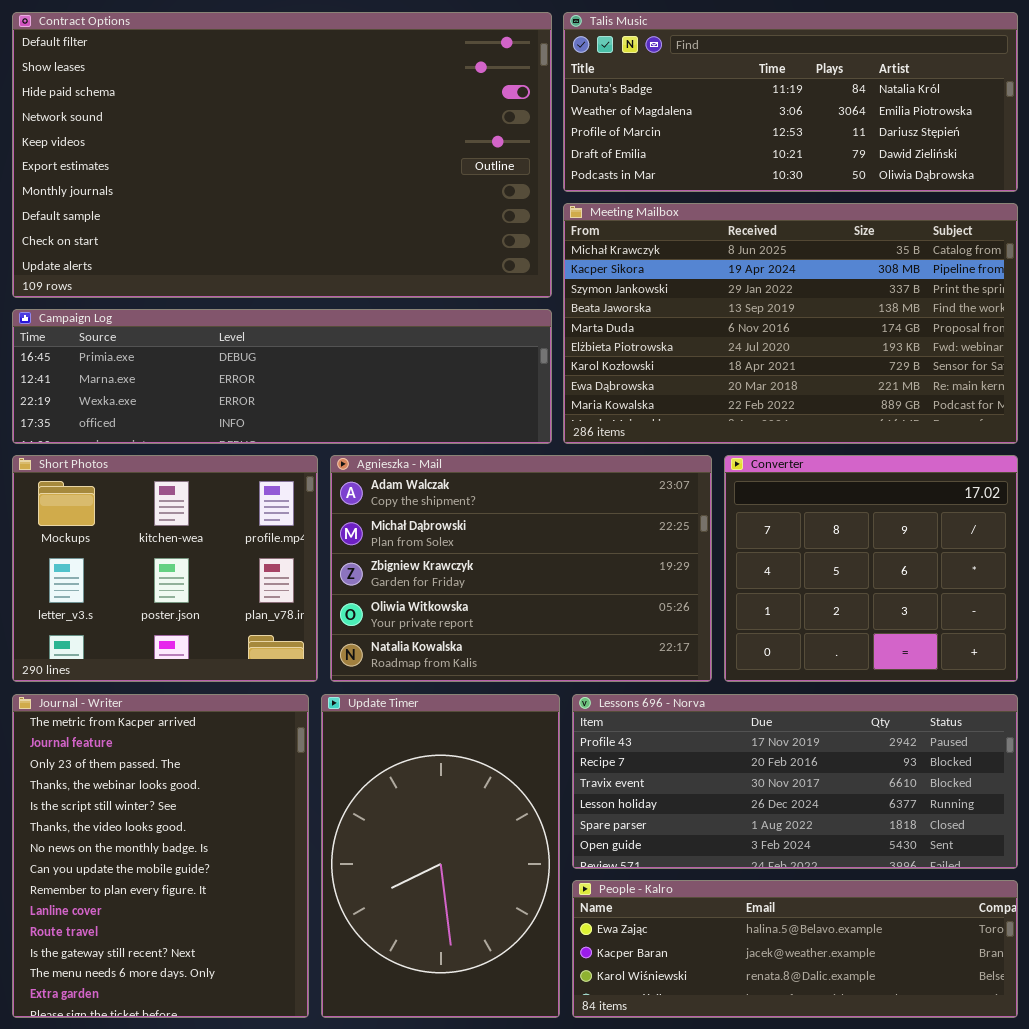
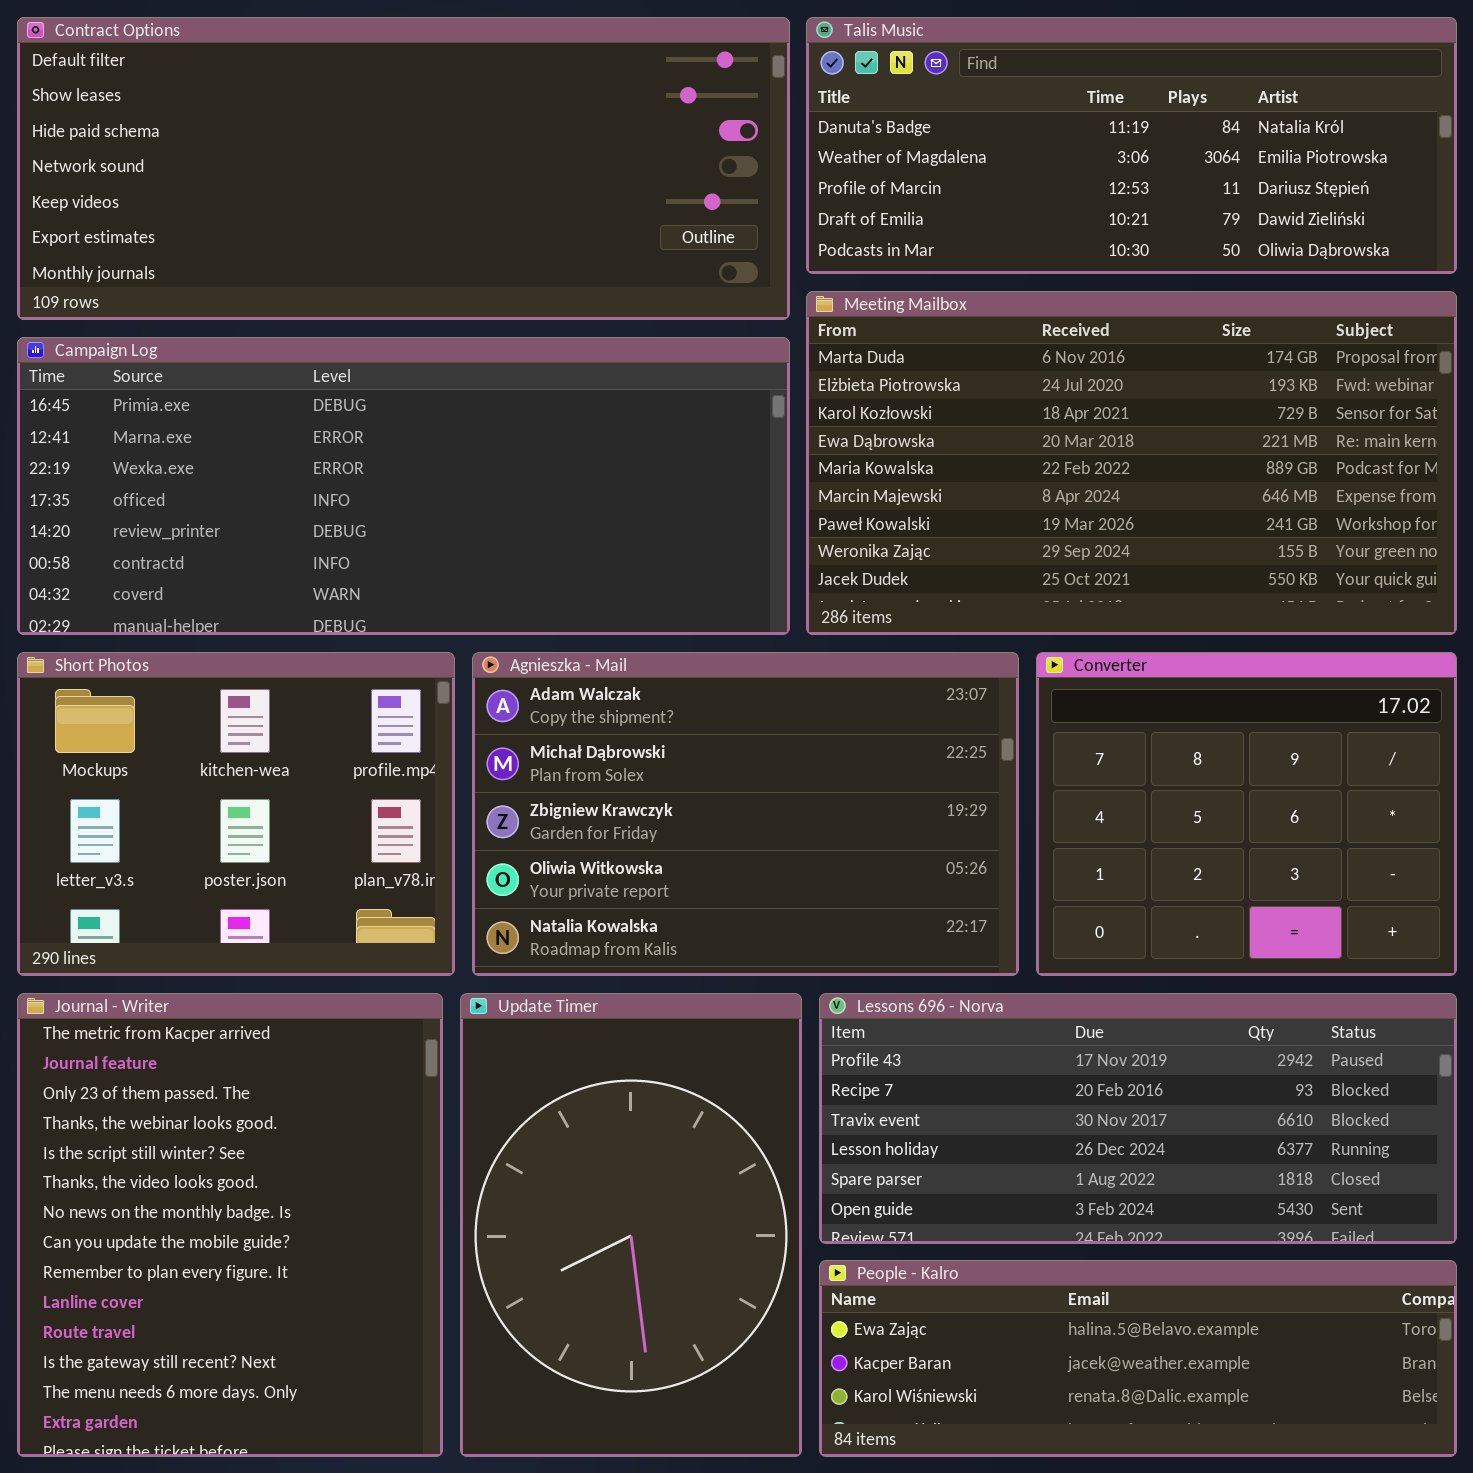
Contract Options: [12,12,552,298] -> [17,17,790,320], resized
Meeting Mailbox: [563,203,1018,444] -> [806,291,1457,635], scrolled down 4 rows
Campaign Log: [12,309,552,444] -> [17,337,790,635], resized

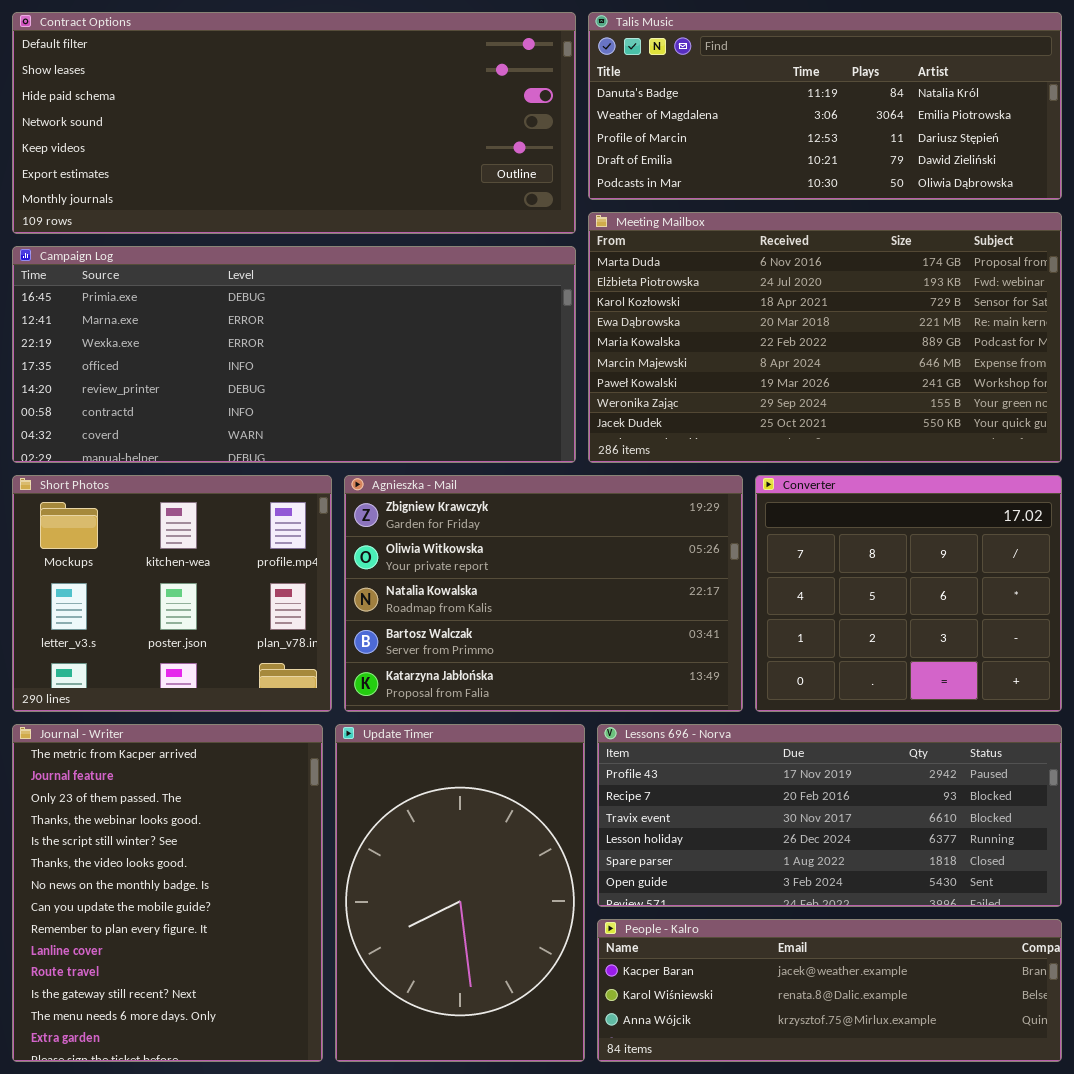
Agnieszka - Mail: [472,652,1019,976] -> [344,475,743,712], scrolled down 2 rows
People - Kalro: [819,1260,1457,1457] -> [597,919,1062,1062], scrolled down 1 row

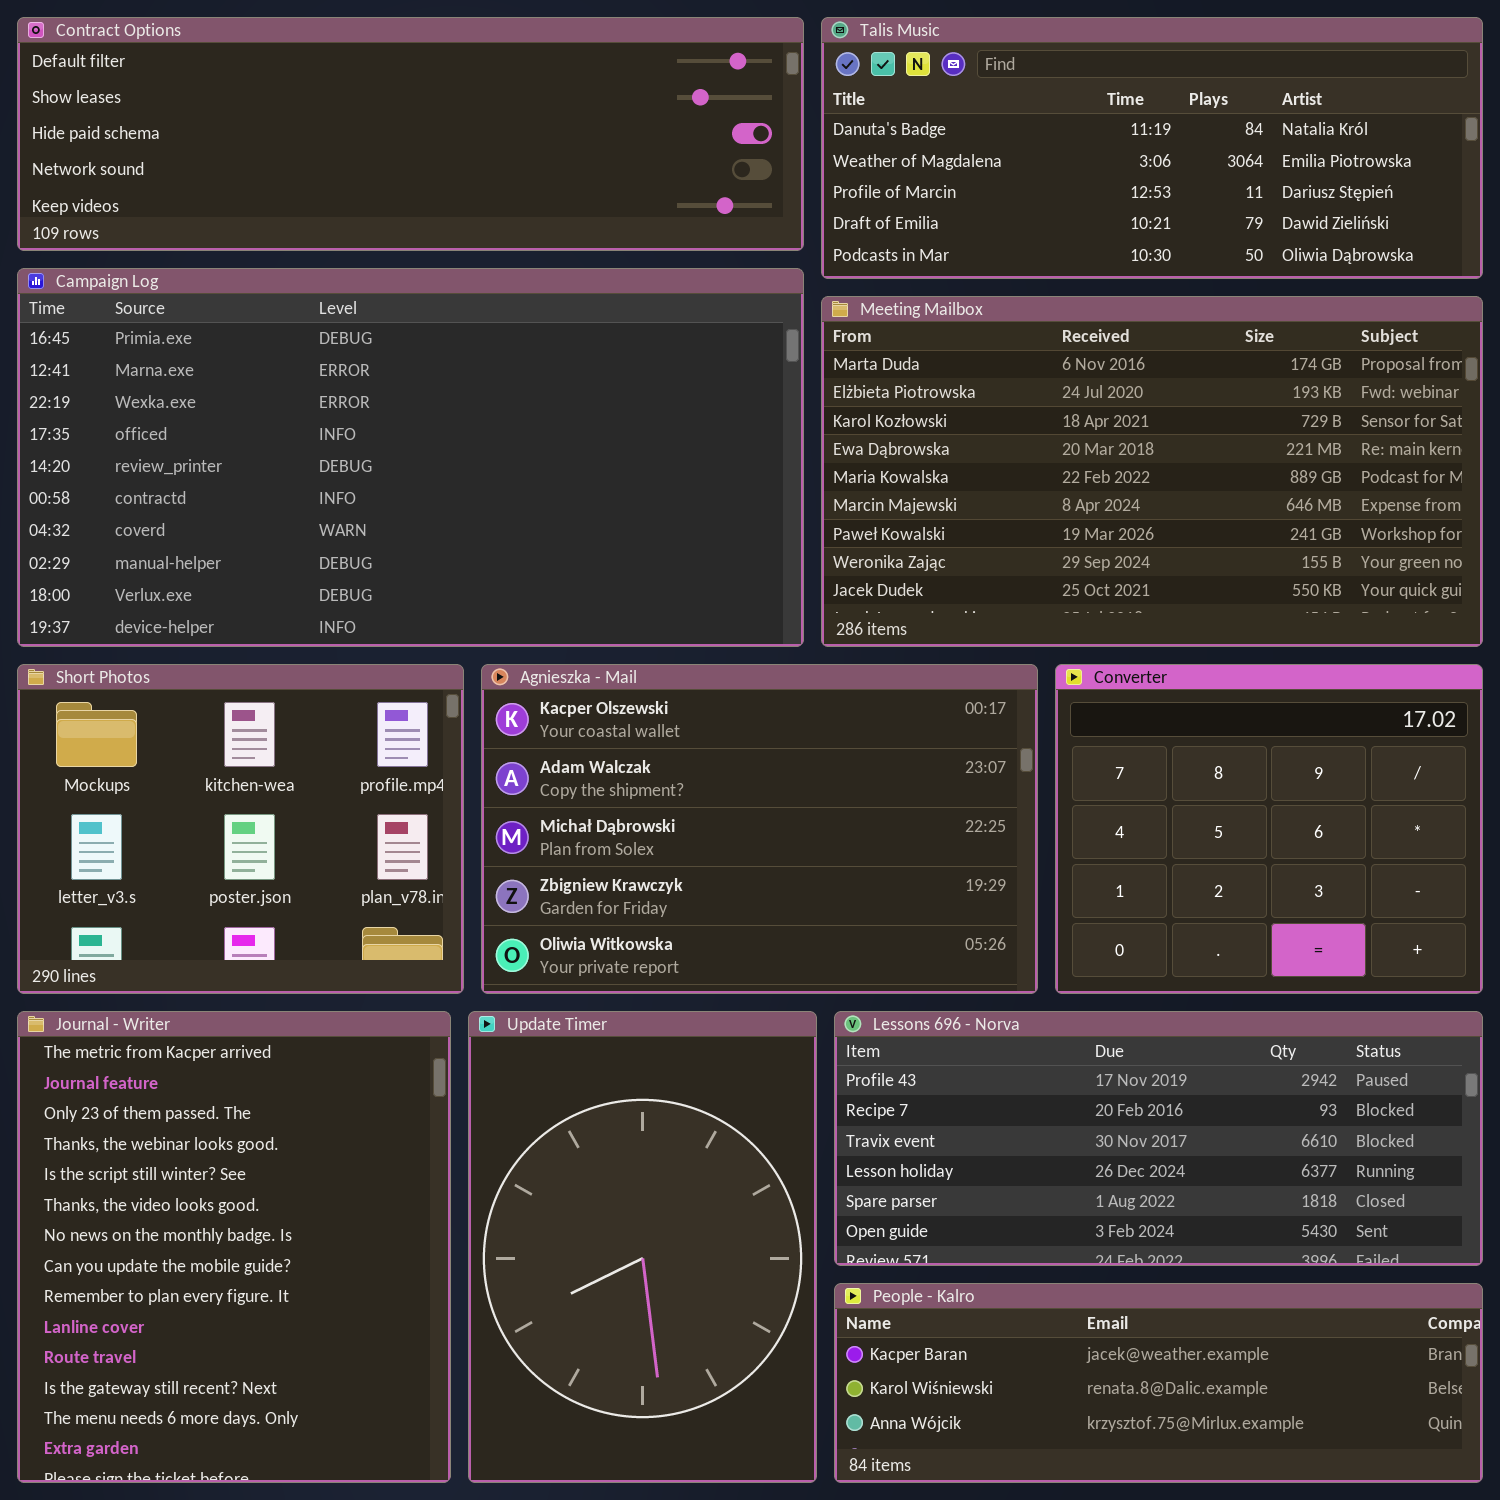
Contract Options: [12,12,576,234] -> [17,17,804,251], resized
Campaign Log: [12,246,576,463] -> [17,268,804,647], resized
Agnieszka - Mail: [344,475,743,712] -> [481,664,1038,994], scrolled up 3 rows

